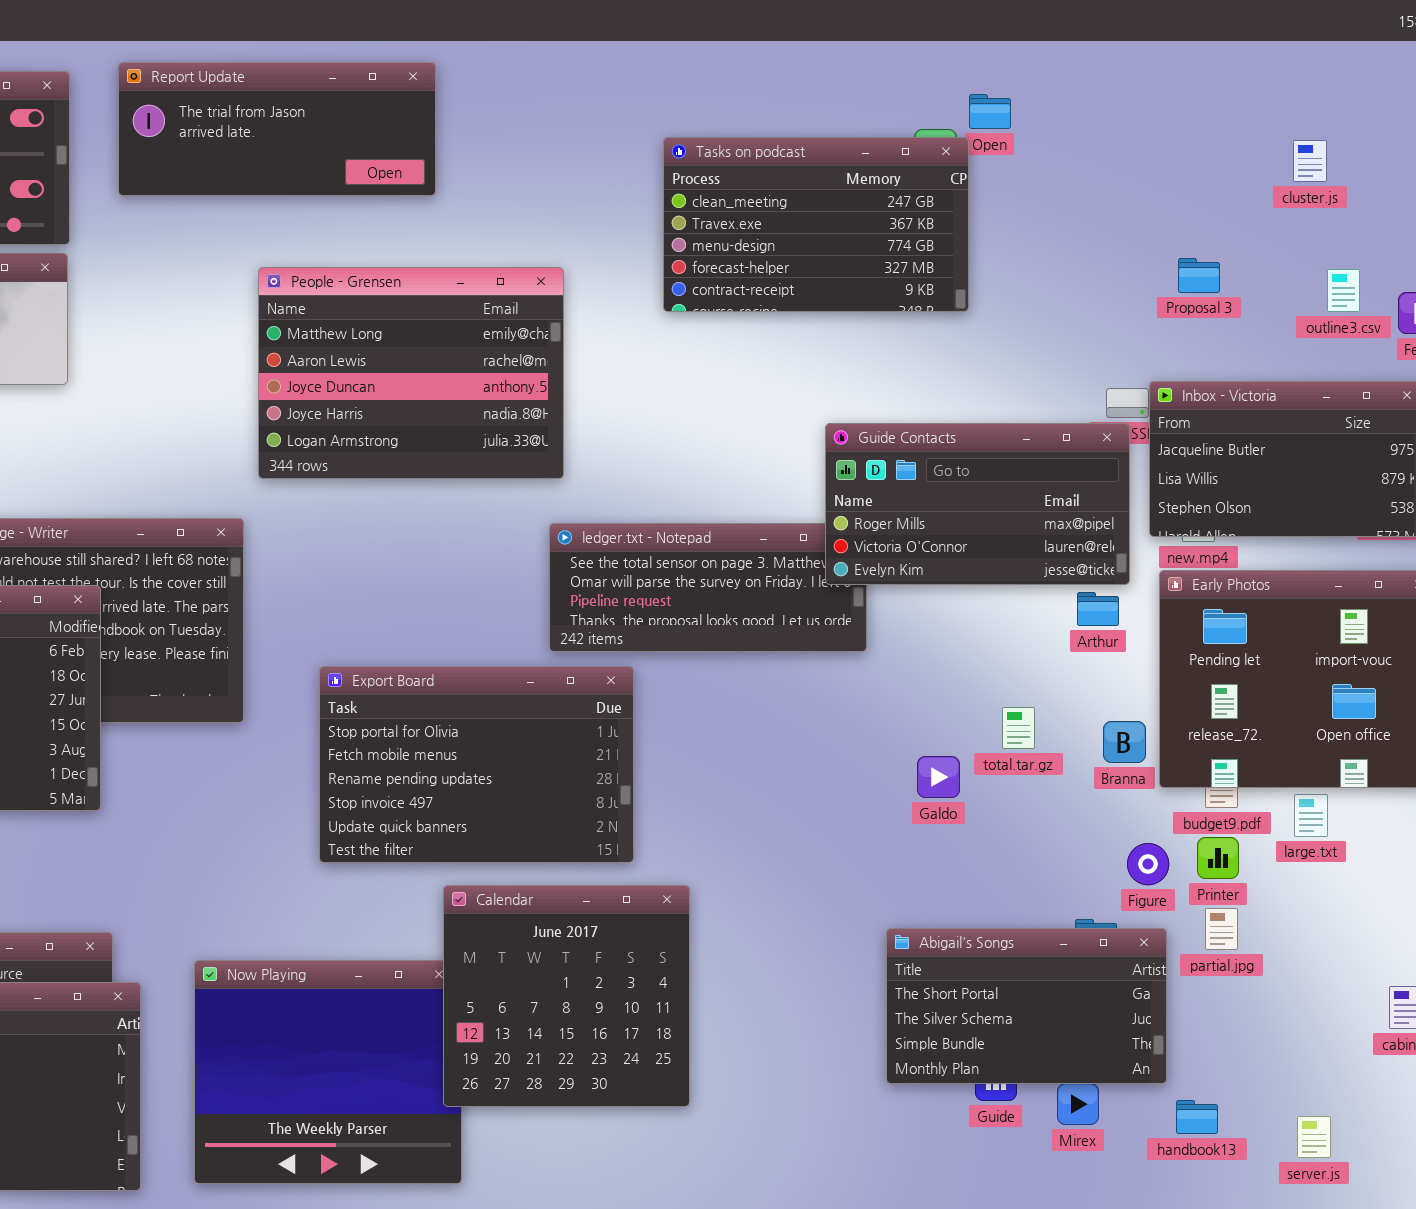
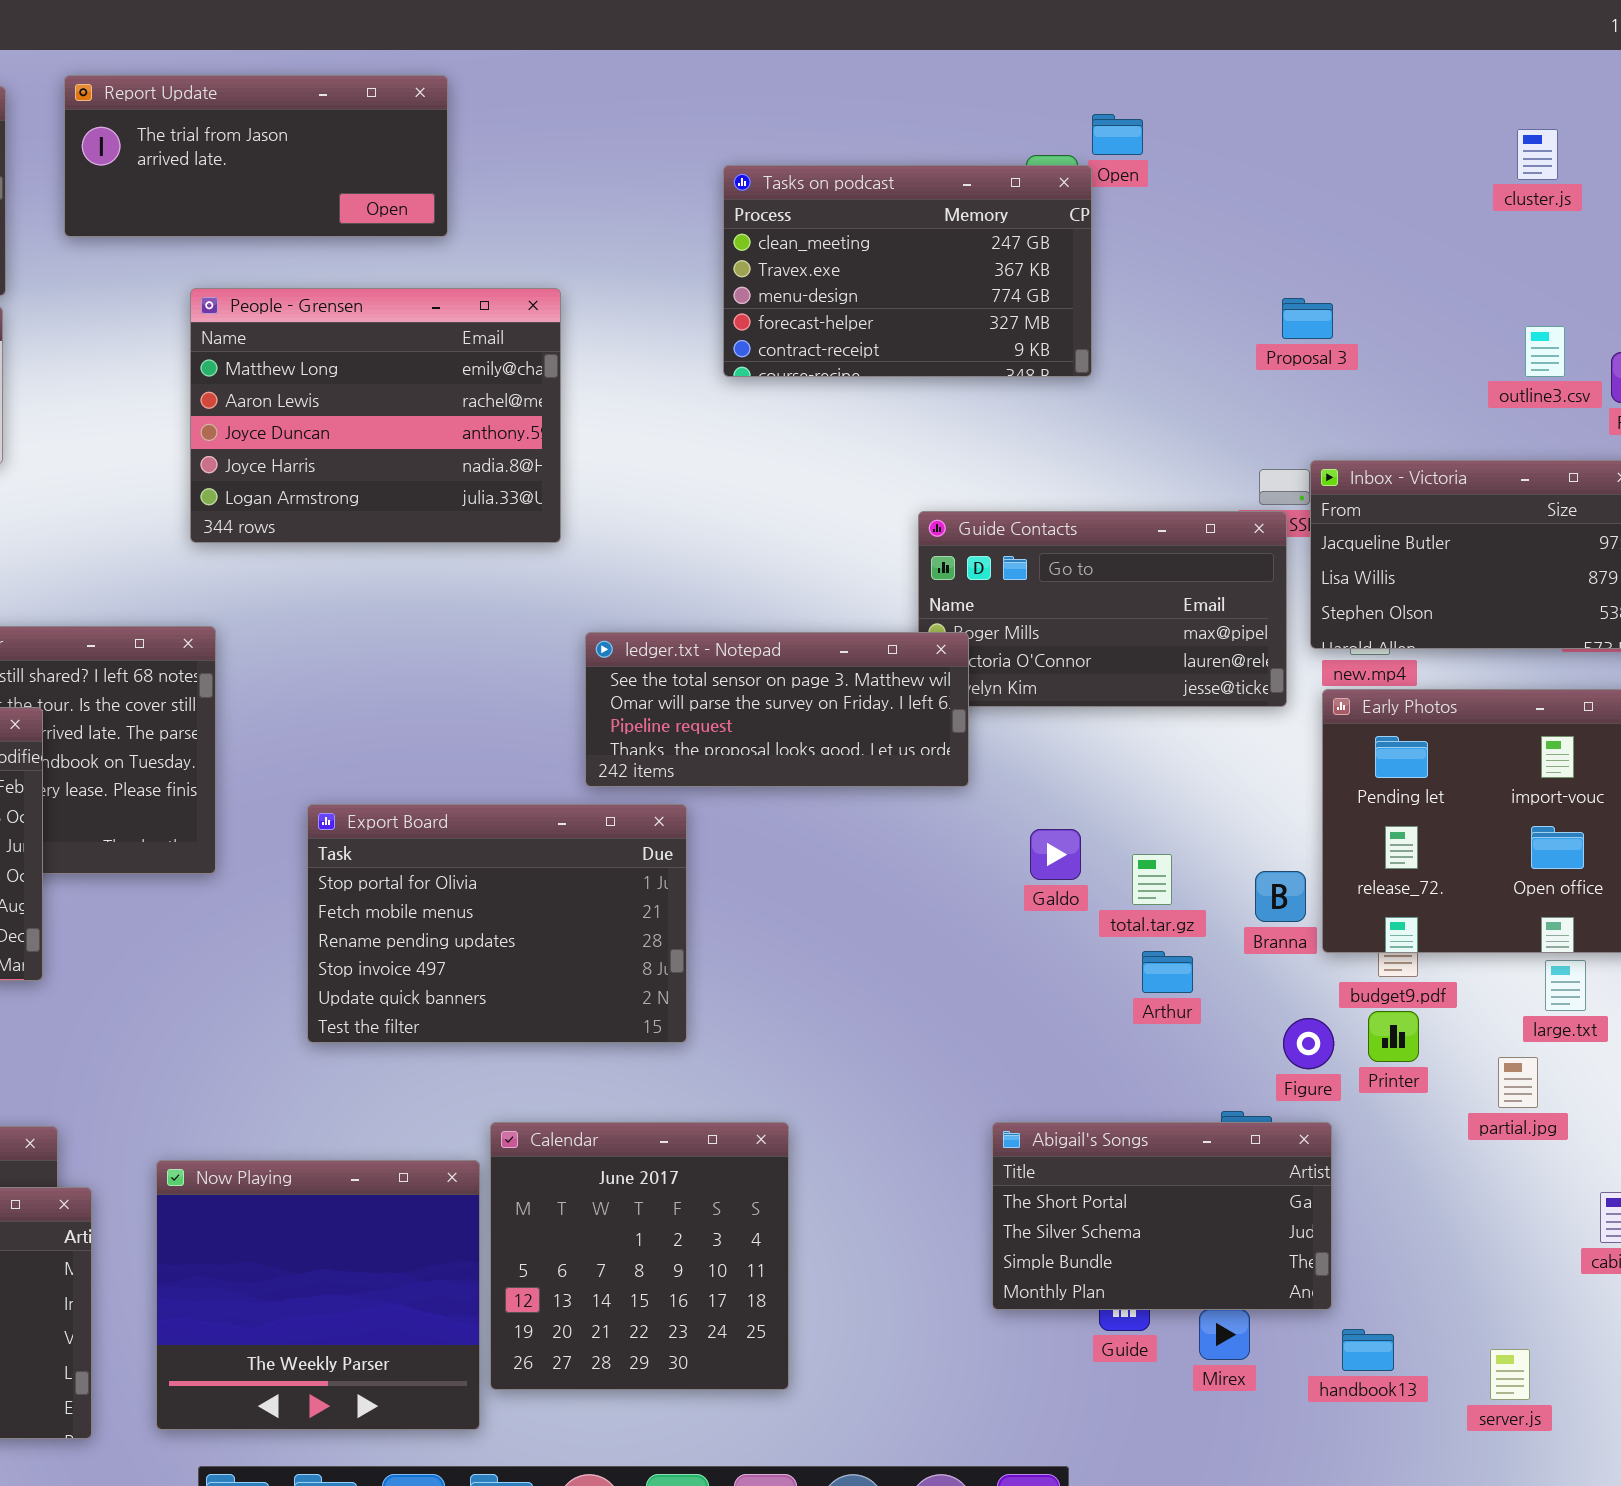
cluster.js: [1293,140,1327,182] -> [1517,129,1558,180], moved
Proposal 3: [1178,258,1220,293] -> [1282,298,1333,339], moved
People - Grensen: [258,267,564,479] -> [190,288,561,543], moved
ledger.txt - Notepad: [549,523,867,652] -> [585,632,969,787], raised
Arthur: [1077,592,1119,626] -> [1142,951,1193,993], moved
Galdo: [917,756,960,798] -> [1030,829,1081,880], moved
large.txt: [1294,794,1328,837] -> [1545,960,1586,1011], moved
Calendar: [443,885,690,1107] -> [490,1122,789,1390], moved
partial.jpg: [1205,908,1238,950] -> [1498,1057,1538,1108], moved

